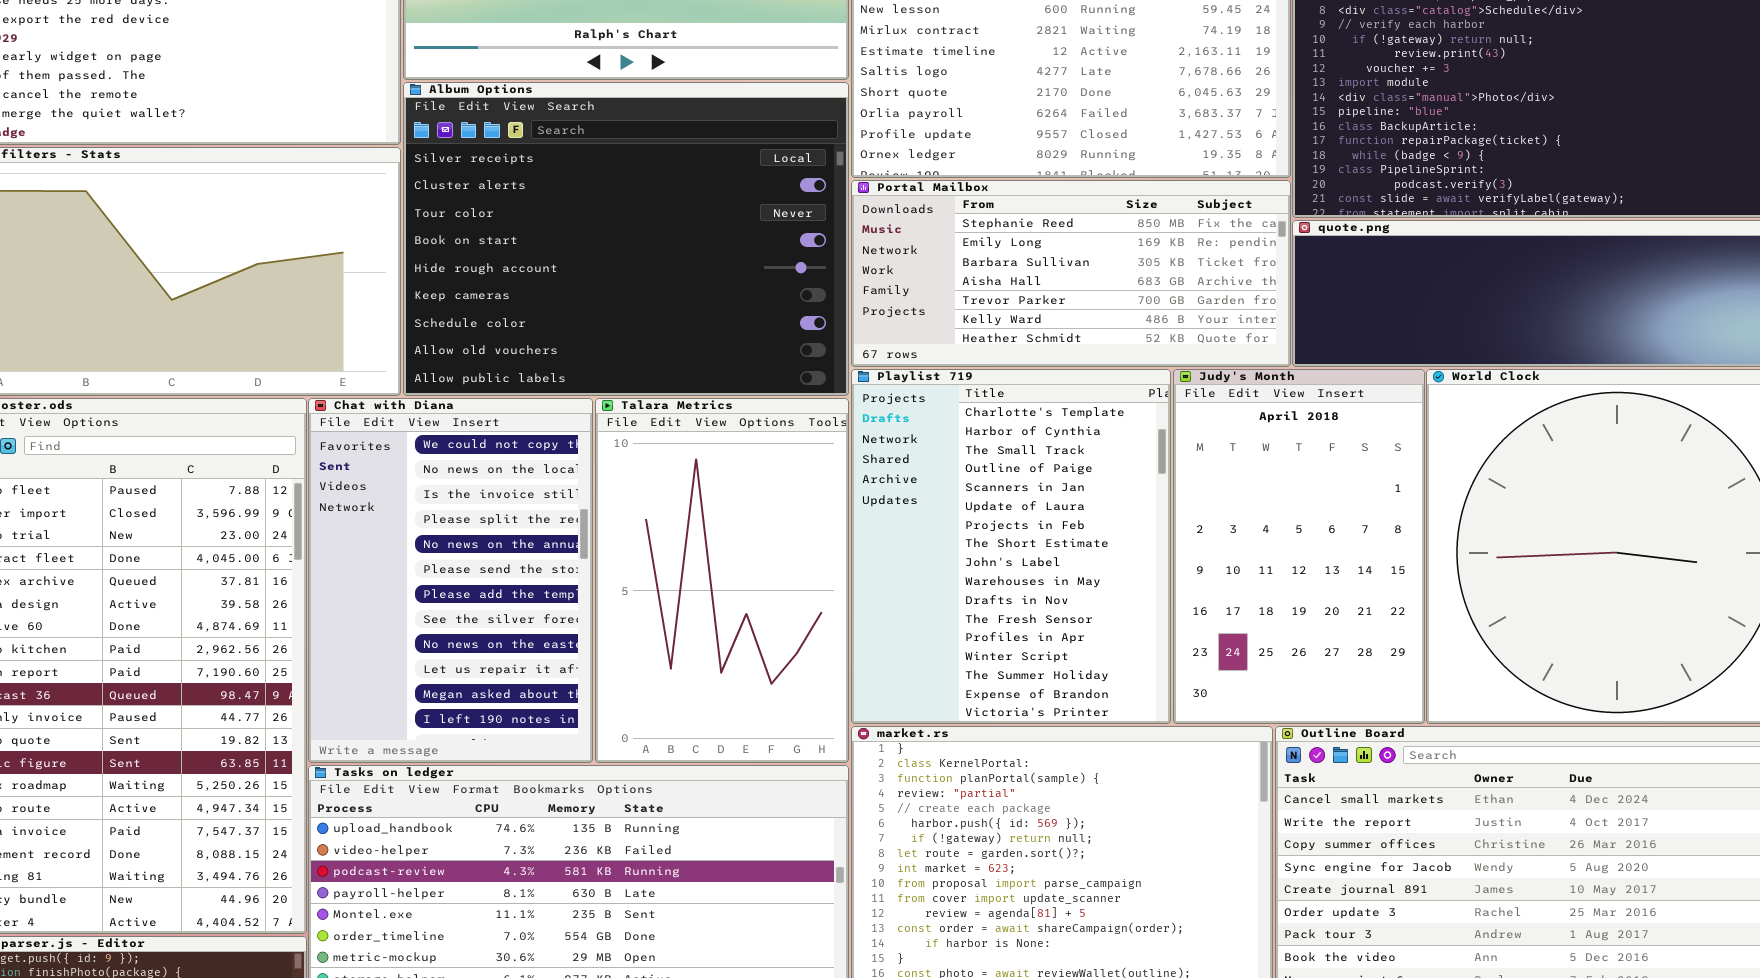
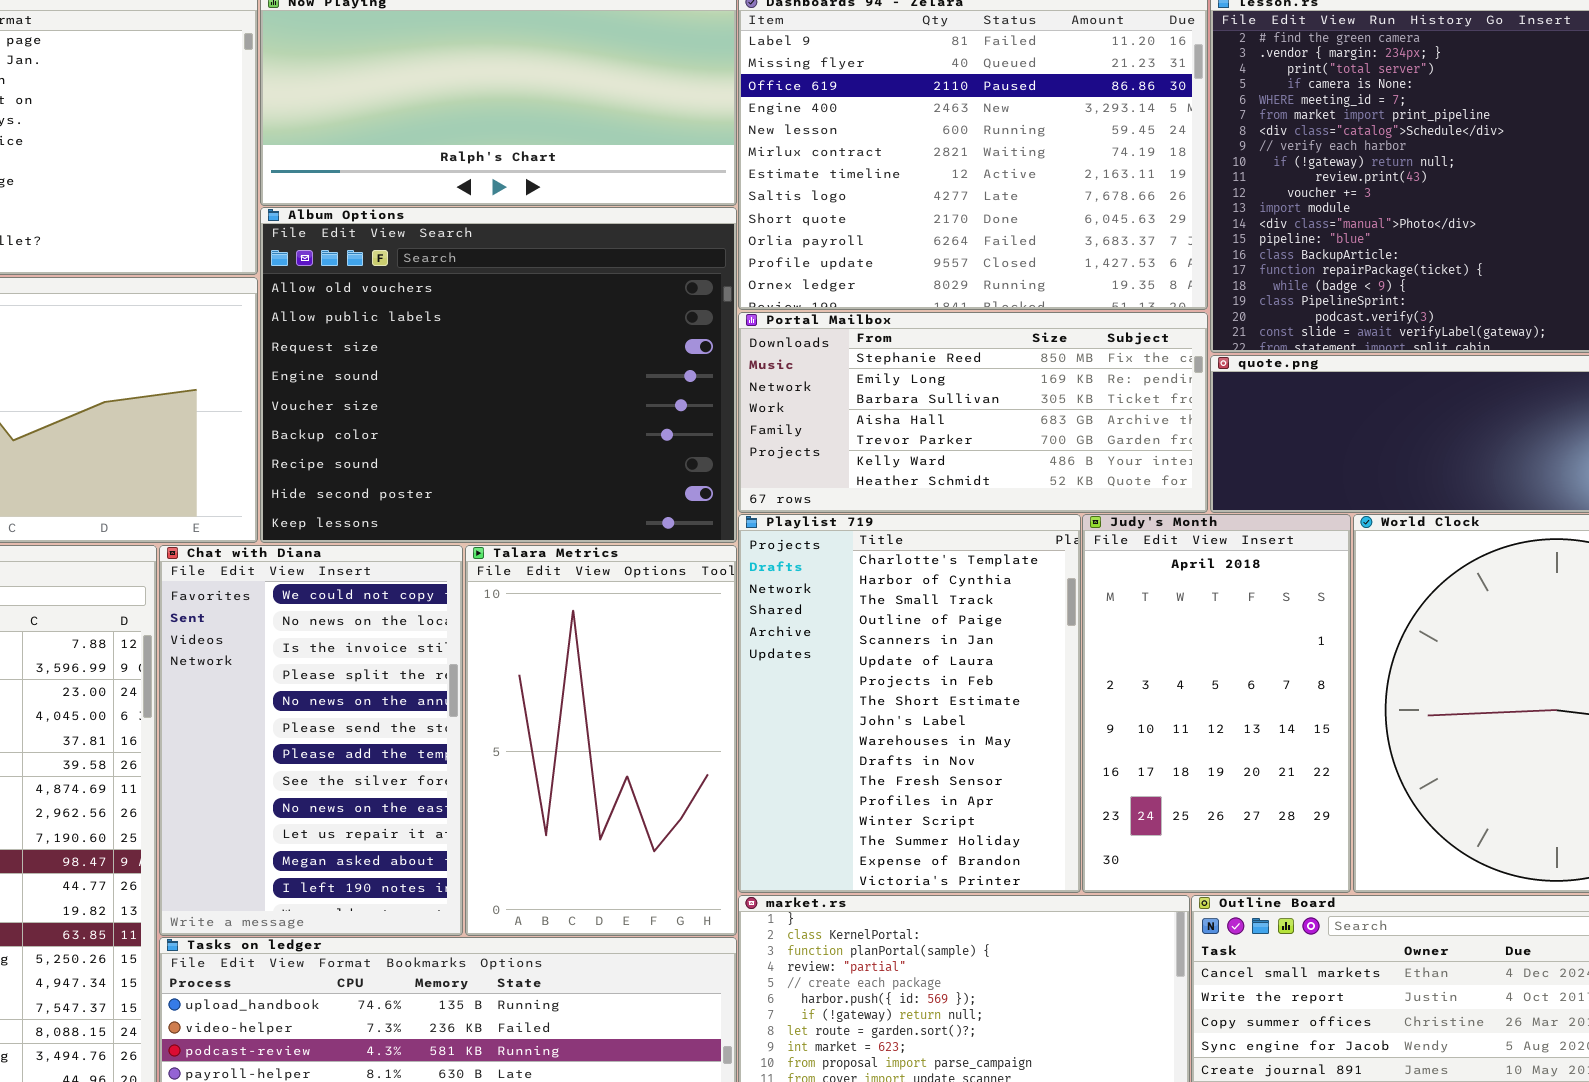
Album Options: [403,82,849,396] -> [260,207,737,543], scrolled down 7 rows

